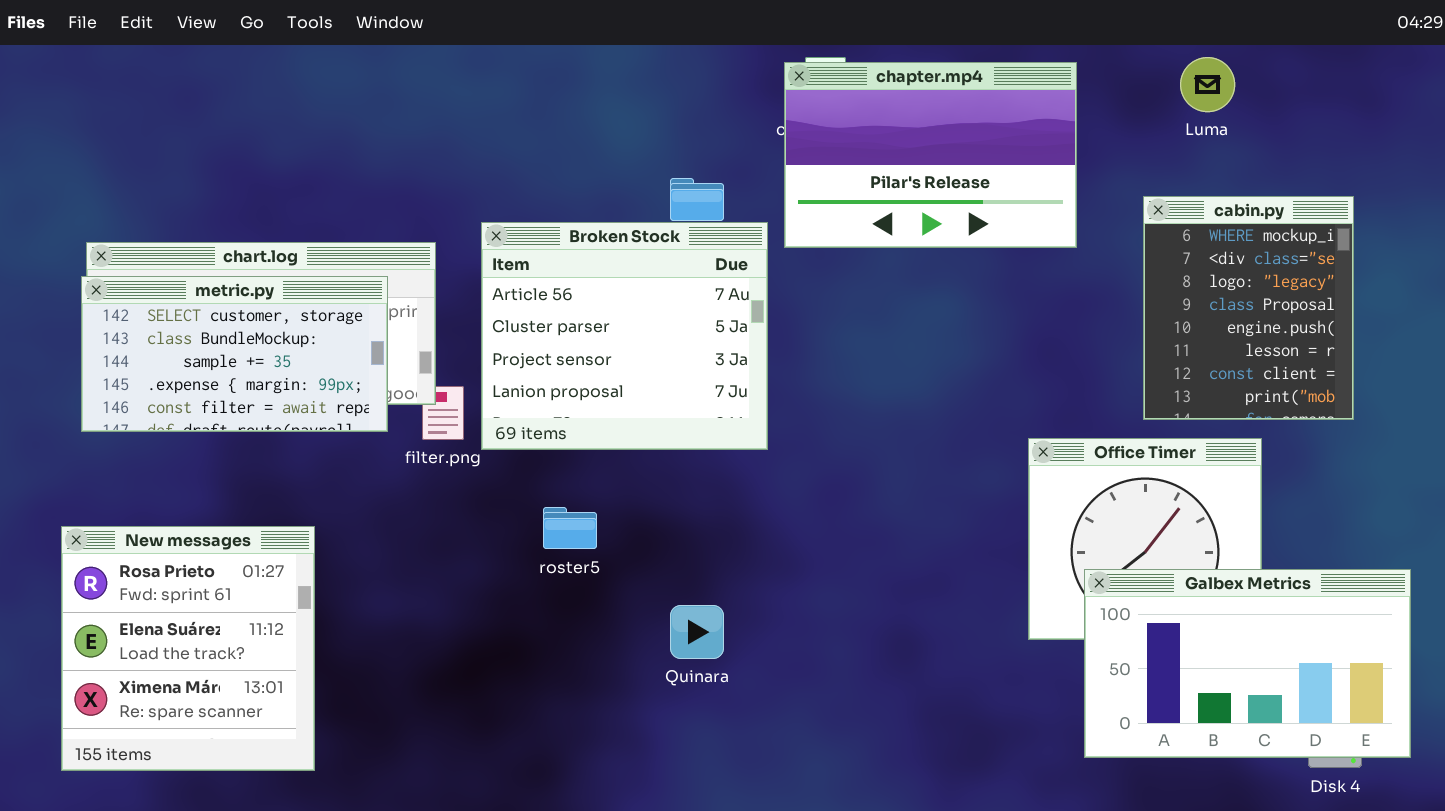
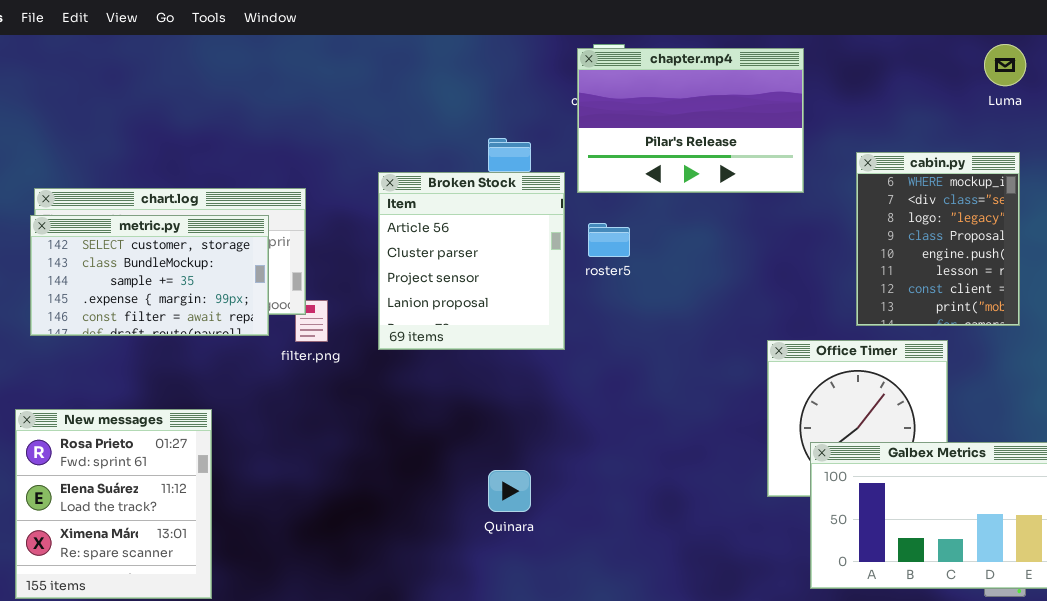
Luma: [1180,57,1235,112] -> [984,44,1026,86], moved
Broken Stock: [481,222,768,450] -> [378,172,565,350], resized
roster5: [543,507,597,549] -> [588,223,630,257], moved

